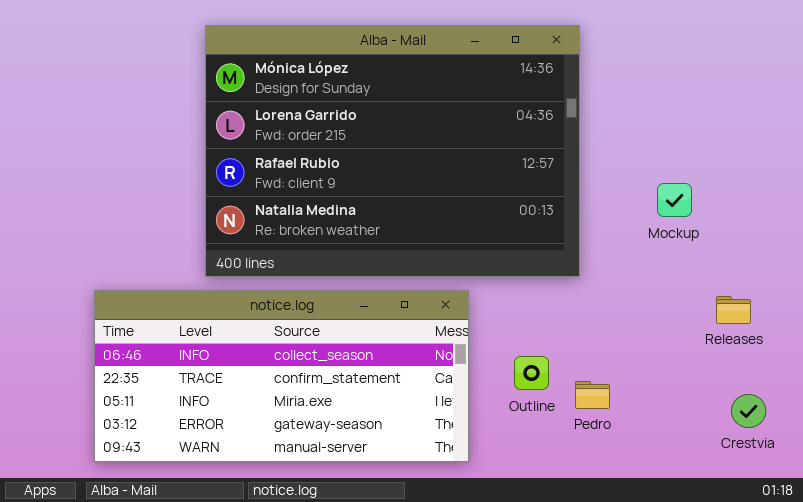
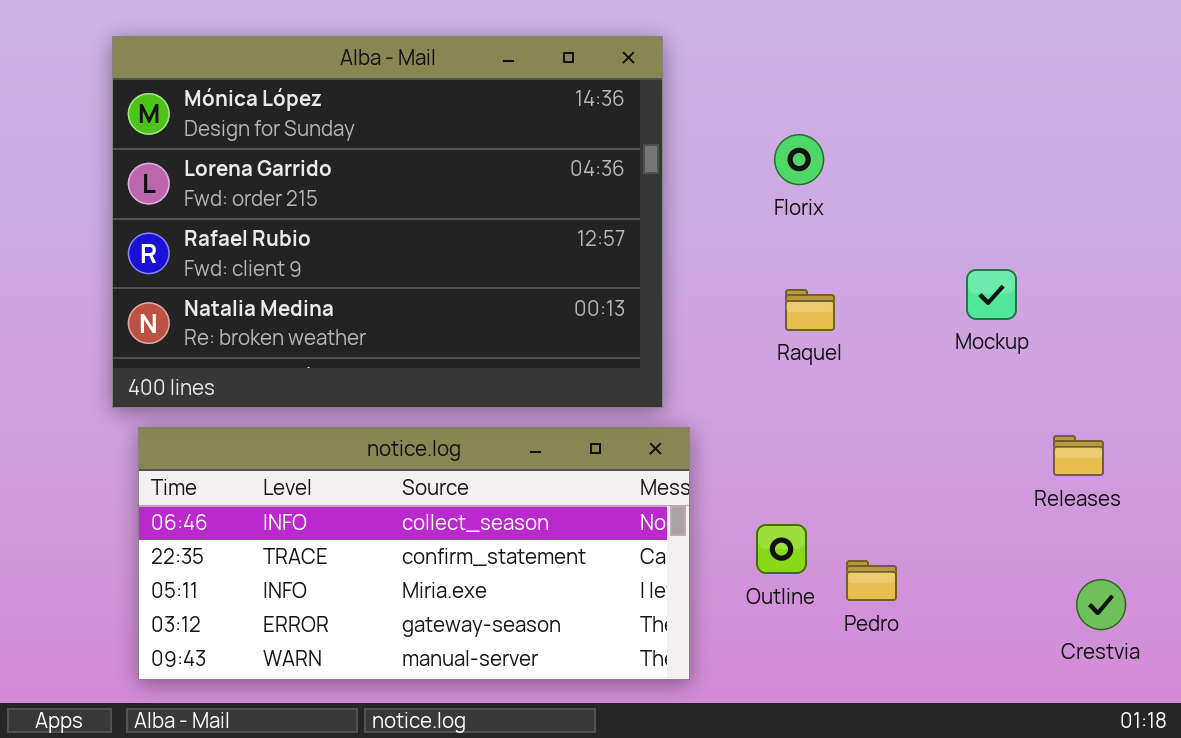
Alba - Mail: [205,25,580,277] -> [112,36,663,408], moved

